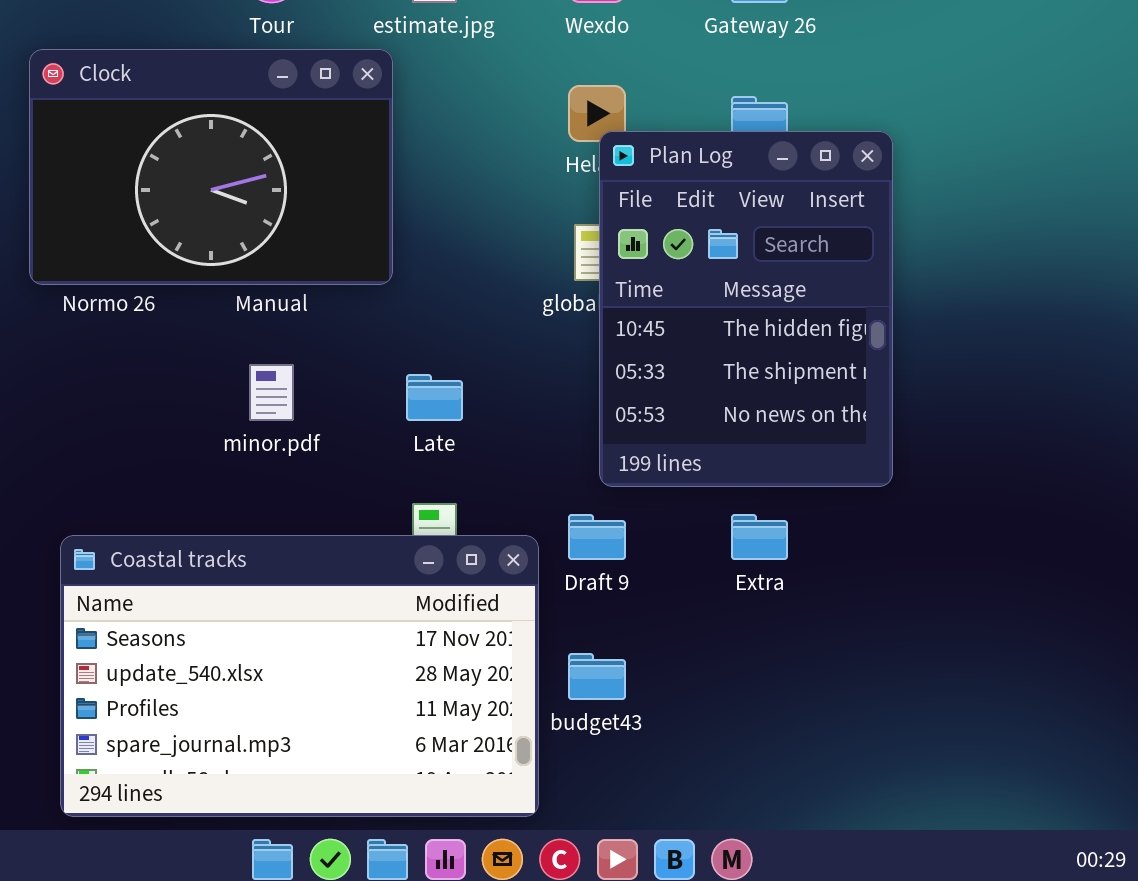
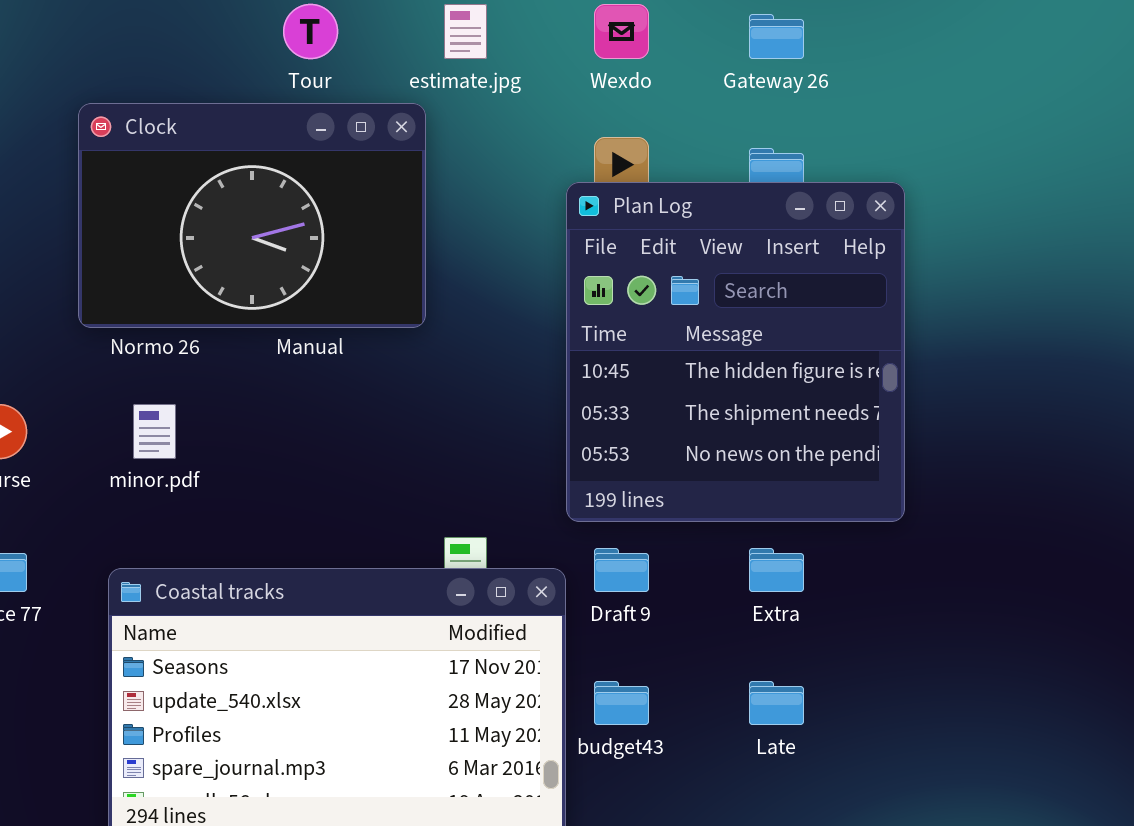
Plan Log: [599,131,893,487] -> [566,182,905,522], resized
minor.pdf: [249,364,294,421] -> [133,404,176,459], moved
Late: [406,374,463,421] -> [749,681,804,725], moved

